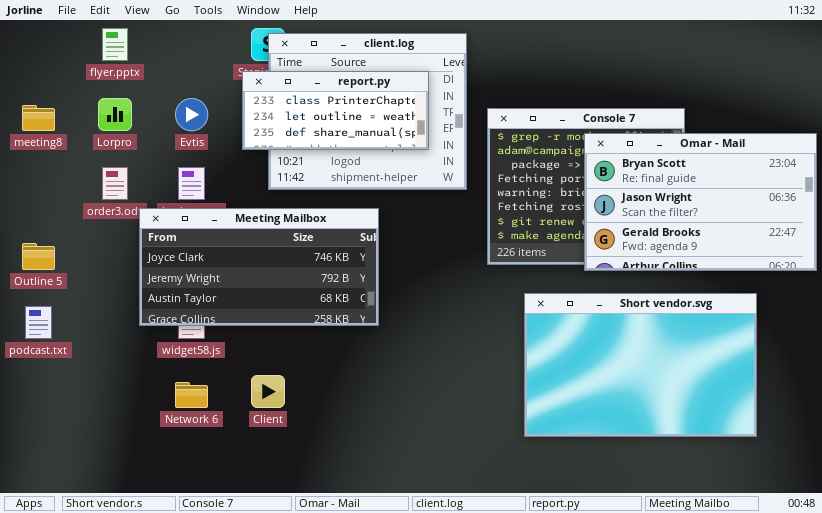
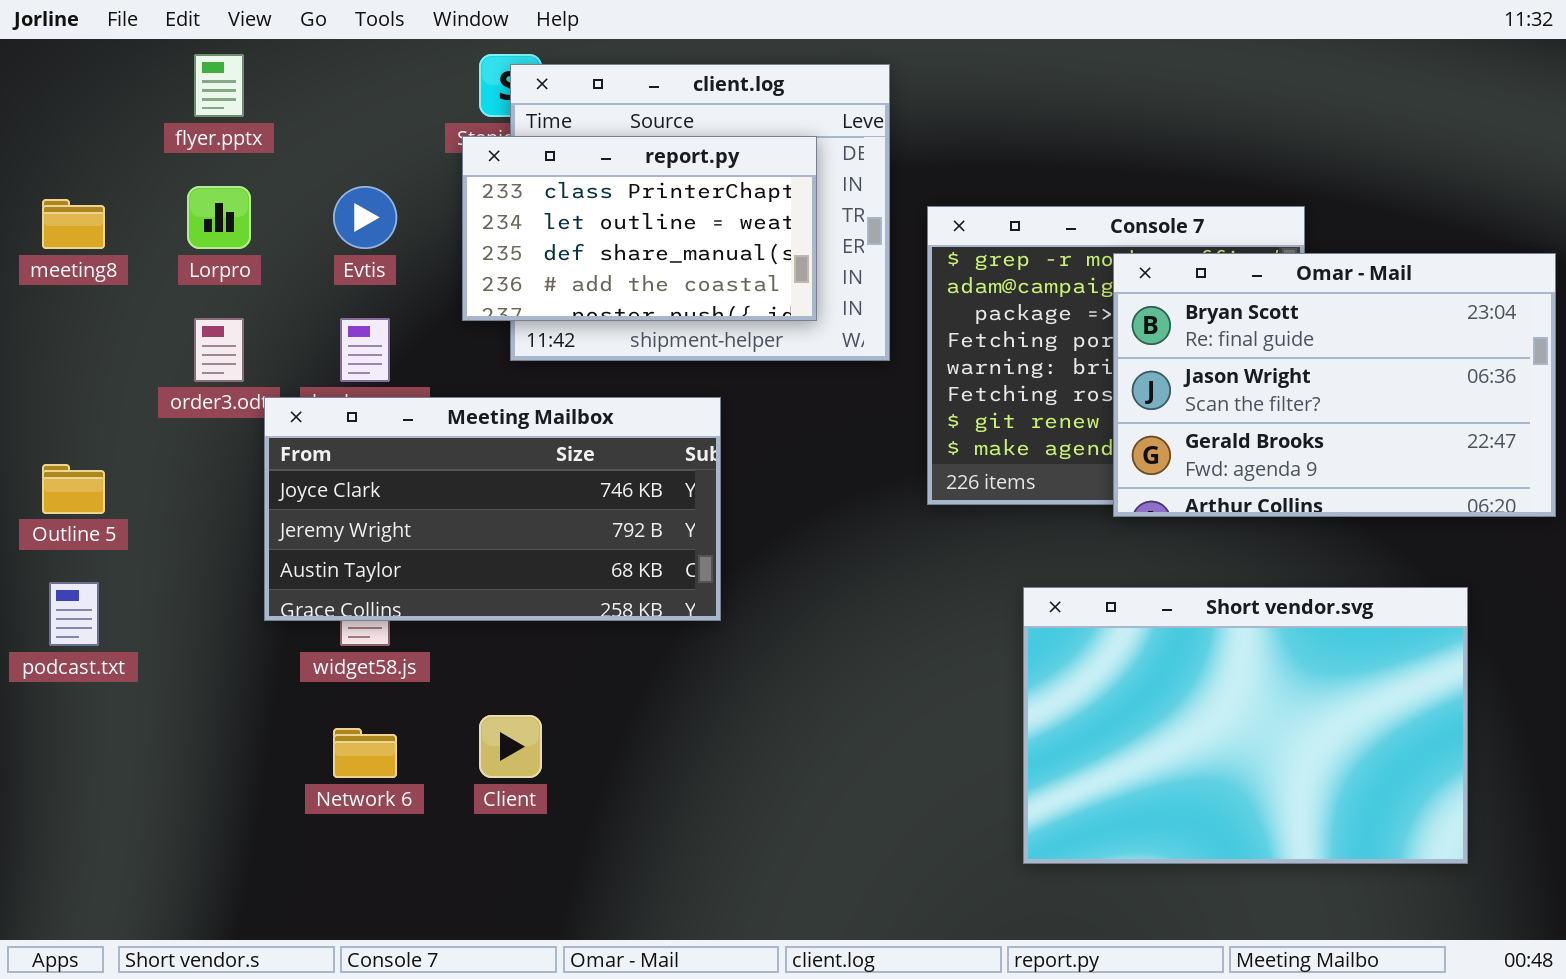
report.py: [242,71,429,150] -> [462,136,817,321], resized
Short vendor.svg: [524,293,757,437] -> [1023,587,1468,864], moved

